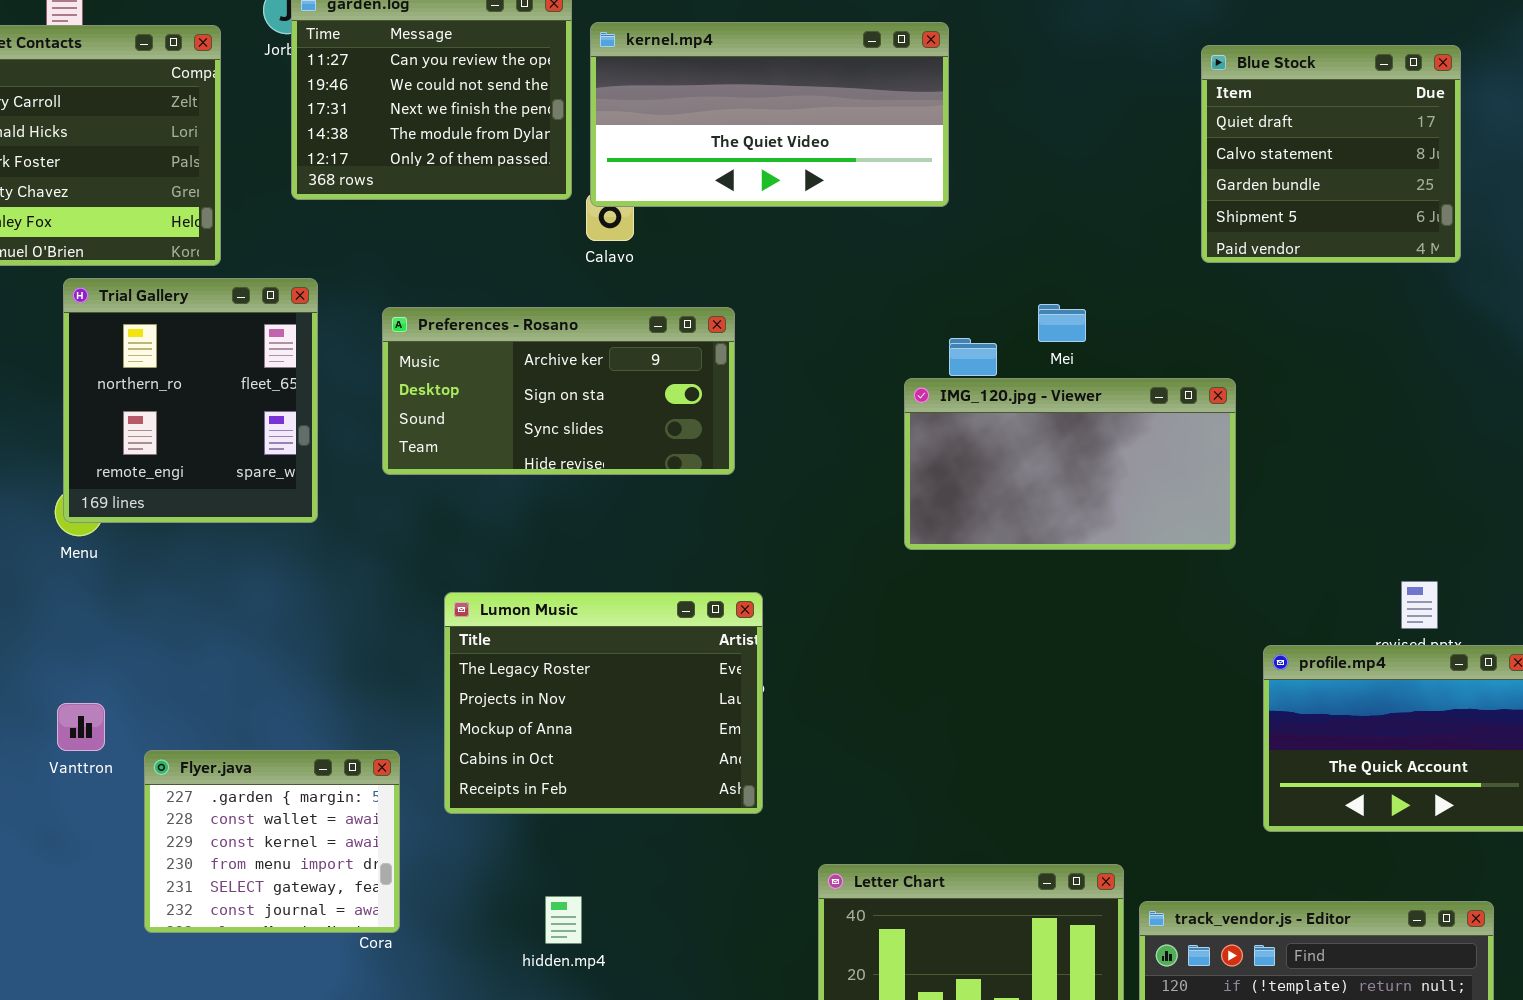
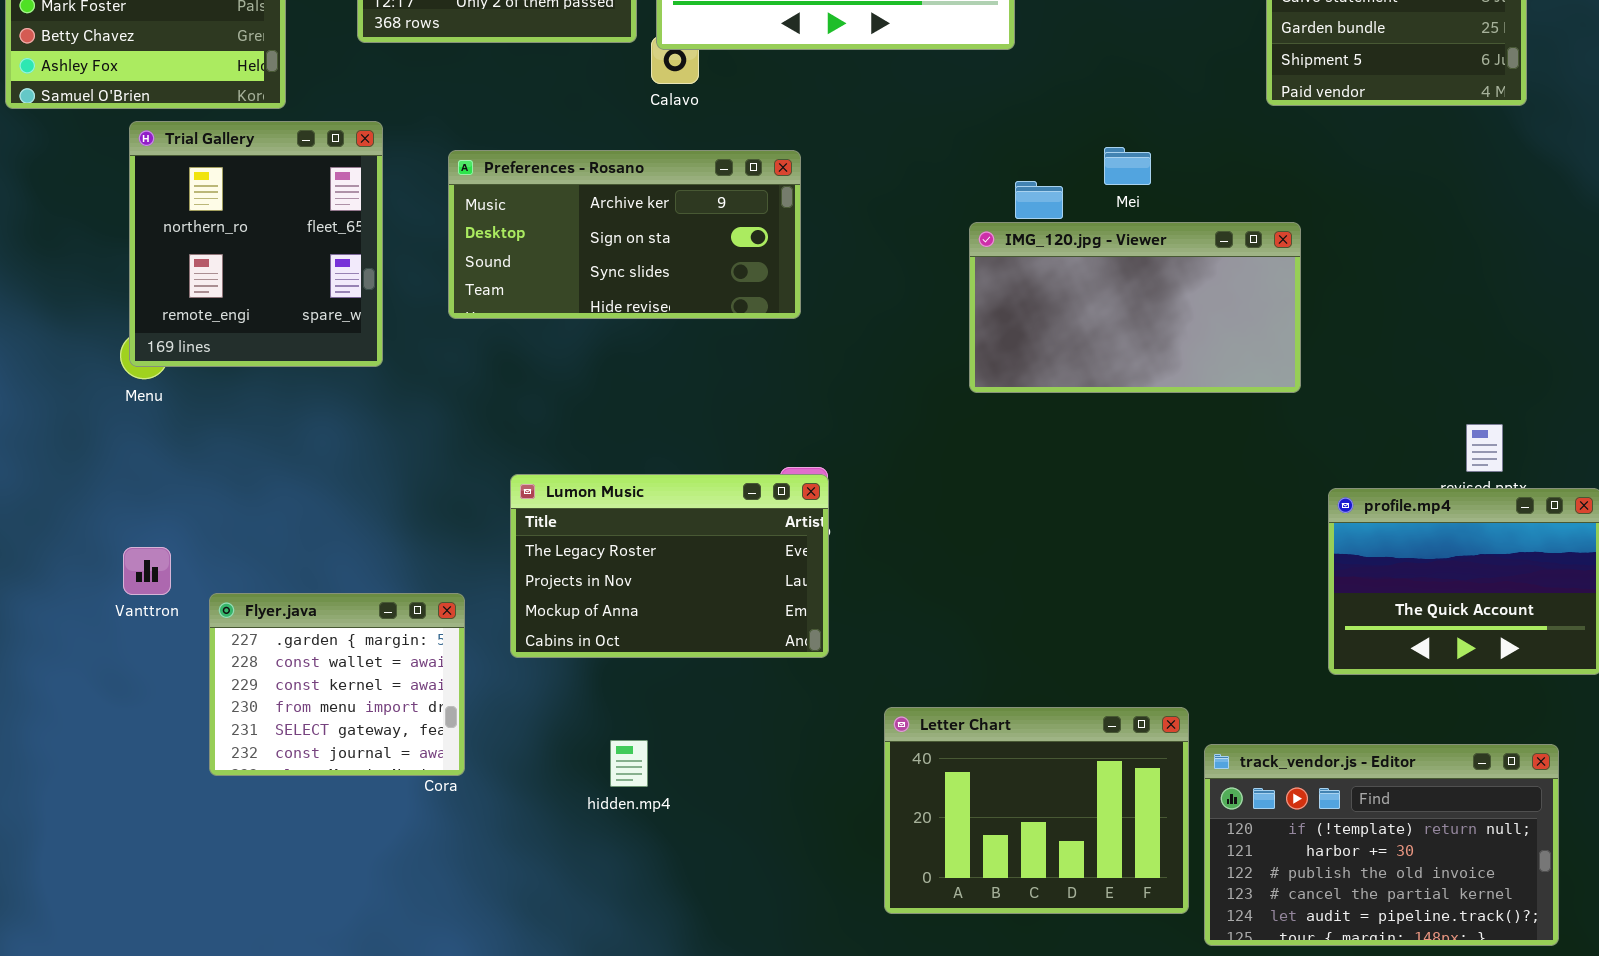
Lumon Music: [444,592,763,814] -> [510,474,829,658], resized

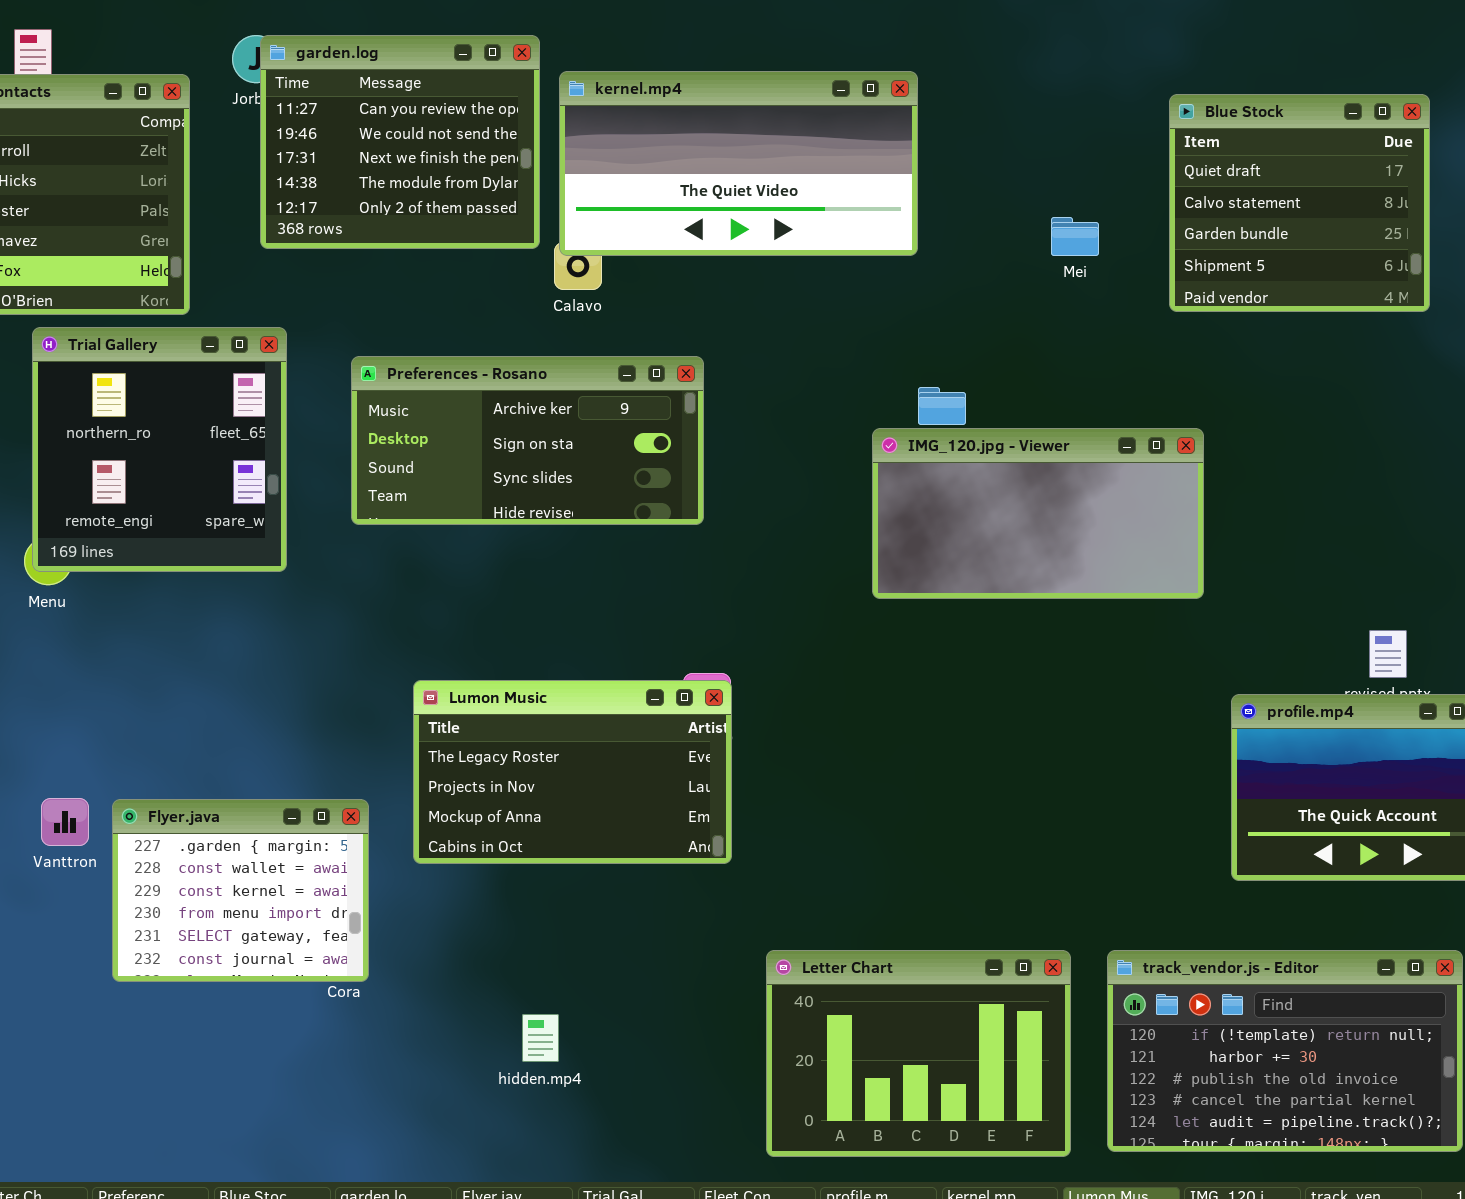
Mei: [1104,147,1151,185] -> [1051,217,1099,256], moved
Vanttron: [123,547,171,595] -> [41,798,89,846], moved
Letter Chart: [884,707,1189,914] -> [766,950,1071,1157], moved
hidden.mp4: [610,740,648,787] -> [522,1014,559,1062], moved

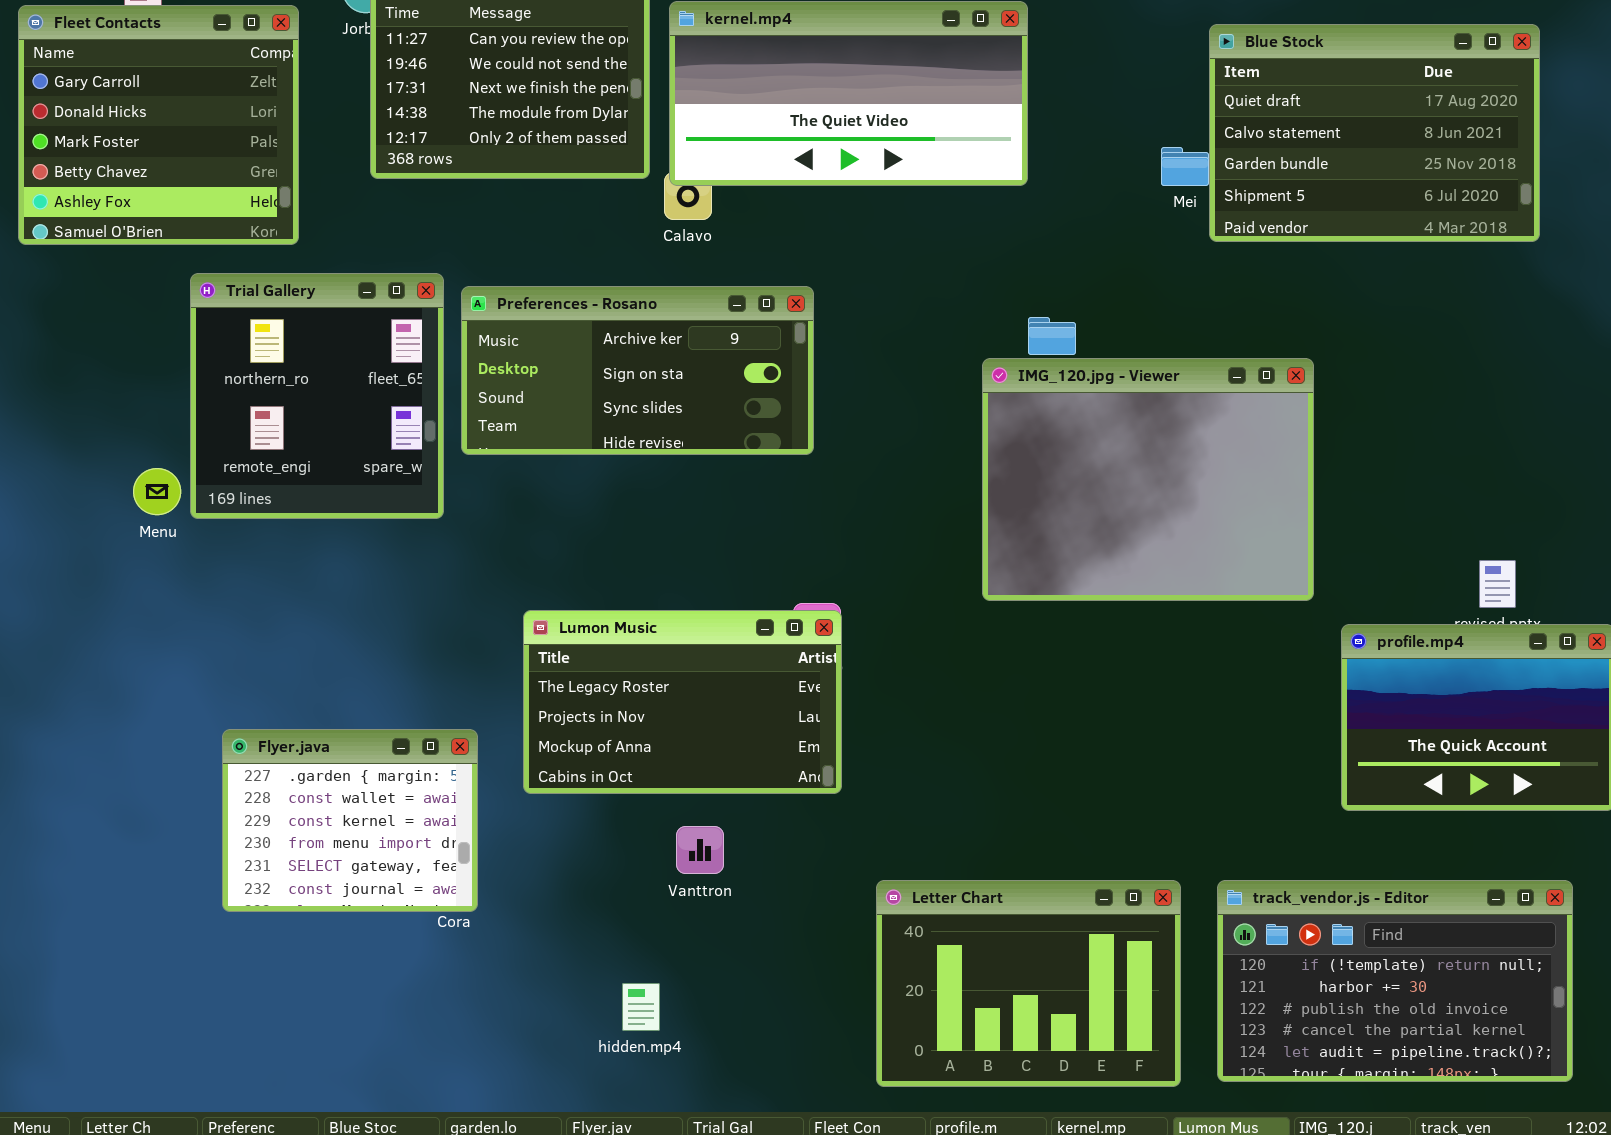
Blue Stock: [1169,94,1430,312] -> [1209,24,1540,242], resized
Trial Gallery: [32,327,287,572] -> [190,273,444,519], moved
IMG_120.jpg - Viewer: [872,428,1204,599] -> [982,358,1314,601], resized
Vanttron: [41,798,89,846] -> [676,826,724,874], moved
hidden.mp4: [522,1014,559,1062] -> [622,983,660,1031], moved

